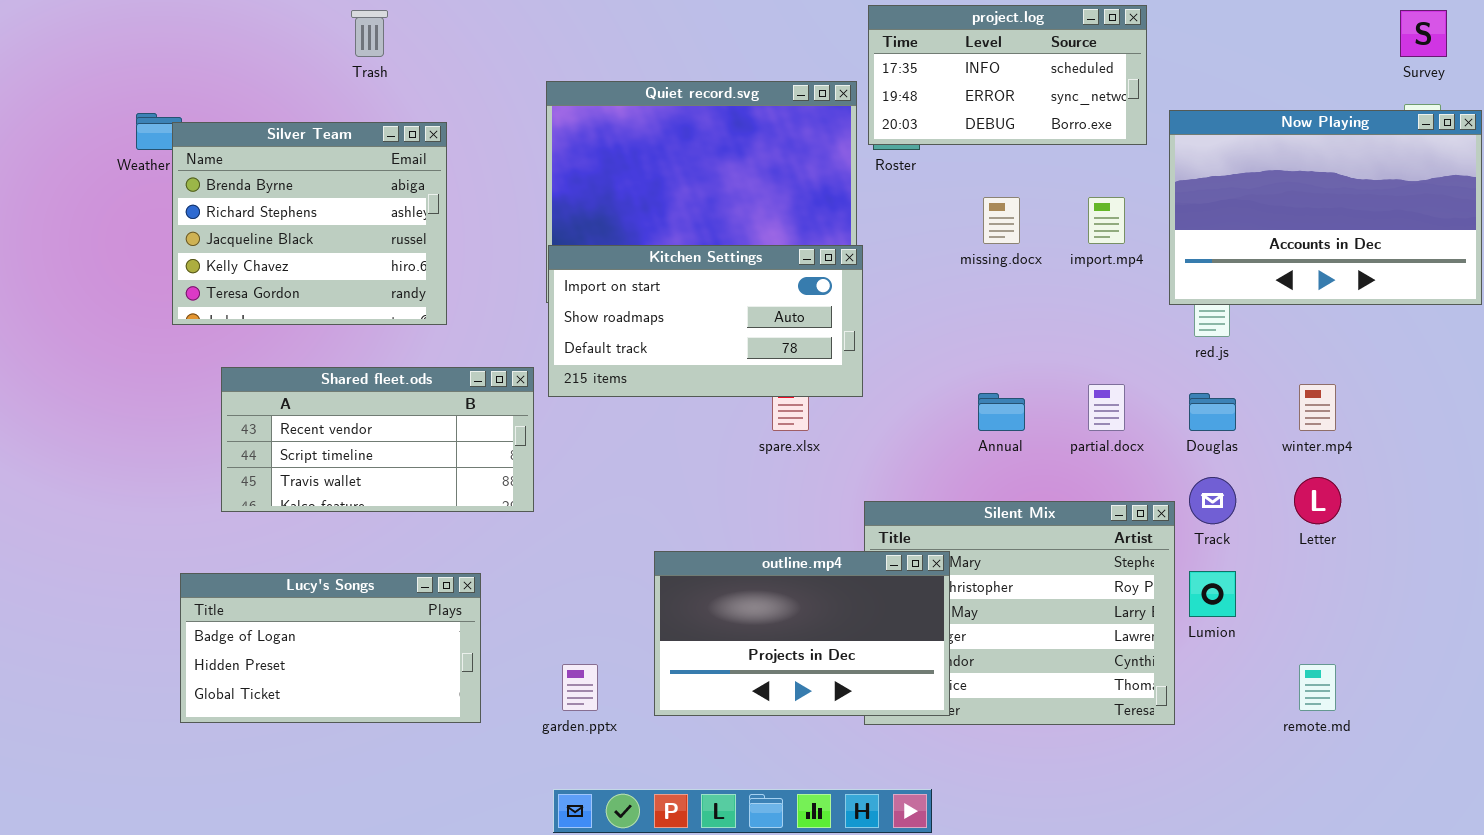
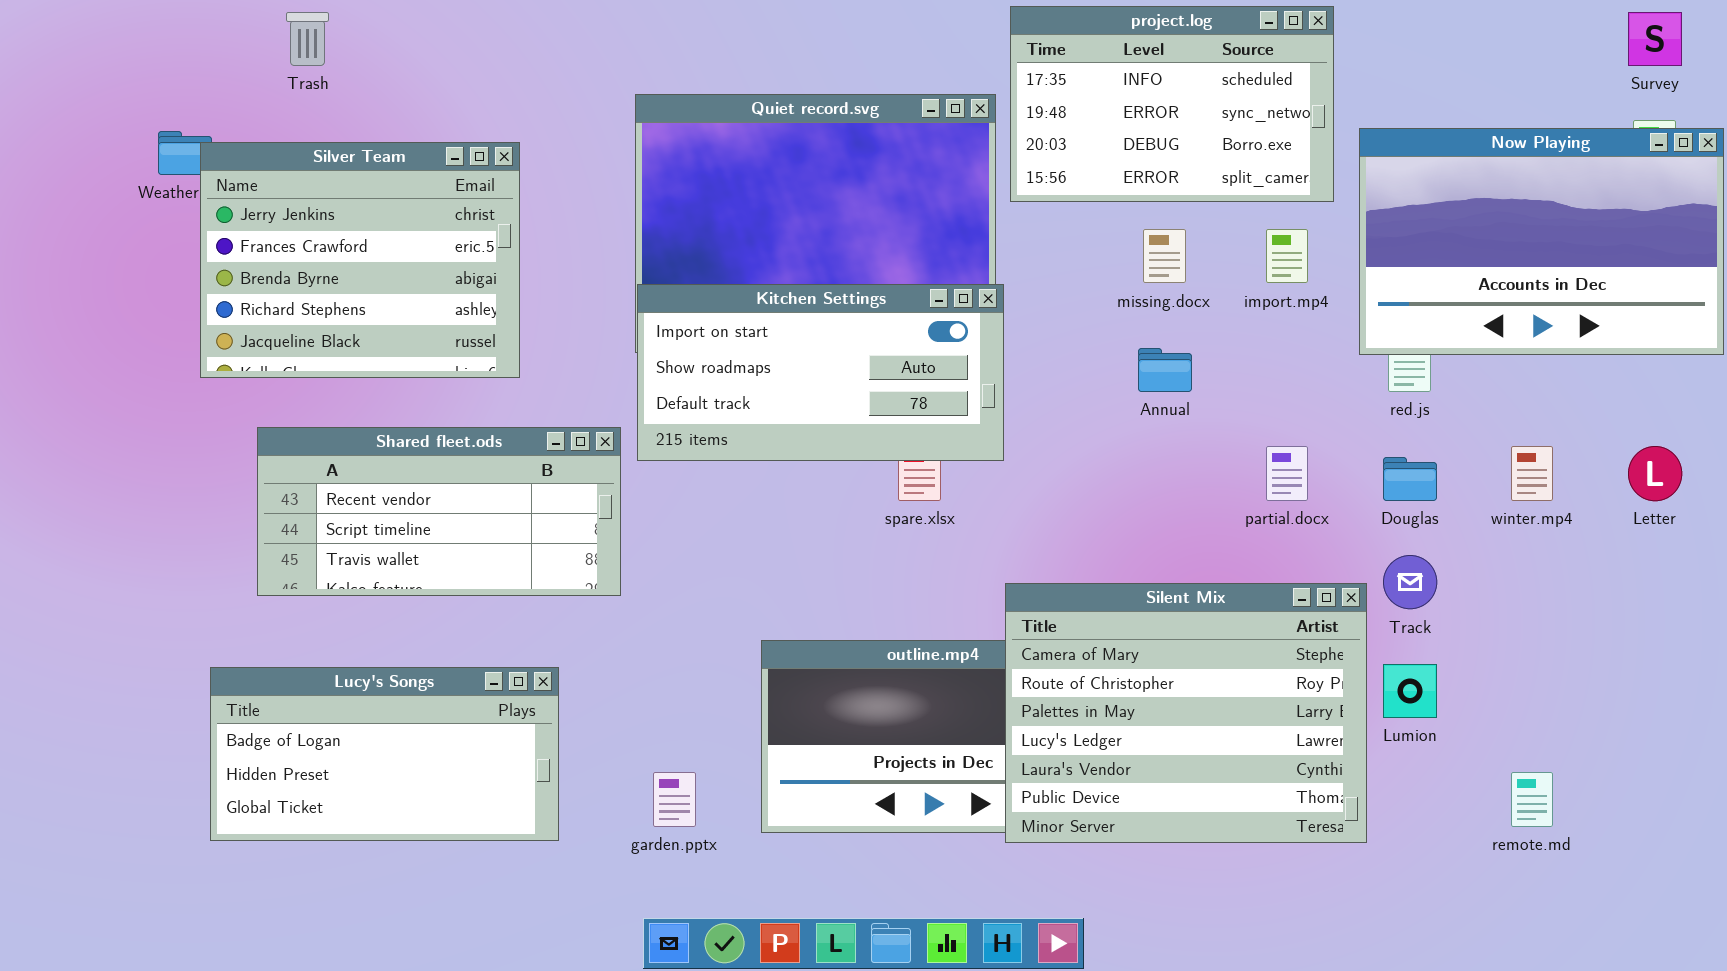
project.log: [868,5,1147,145] -> [1010,6,1334,202], resized
Trash: [351,10,388,57] -> [286,12,329,66], moved
Silver Team: [172,122,447,325] -> [200,142,520,378], scrolled up 2 rows
Annual: [978,393,1025,431] -> [1138,348,1192,392], moved
Letter: [1294,477,1341,524] -> [1628,446,1682,501], moved
Silent Mix: [864,501,1175,725] -> [1005,583,1367,843], raised

